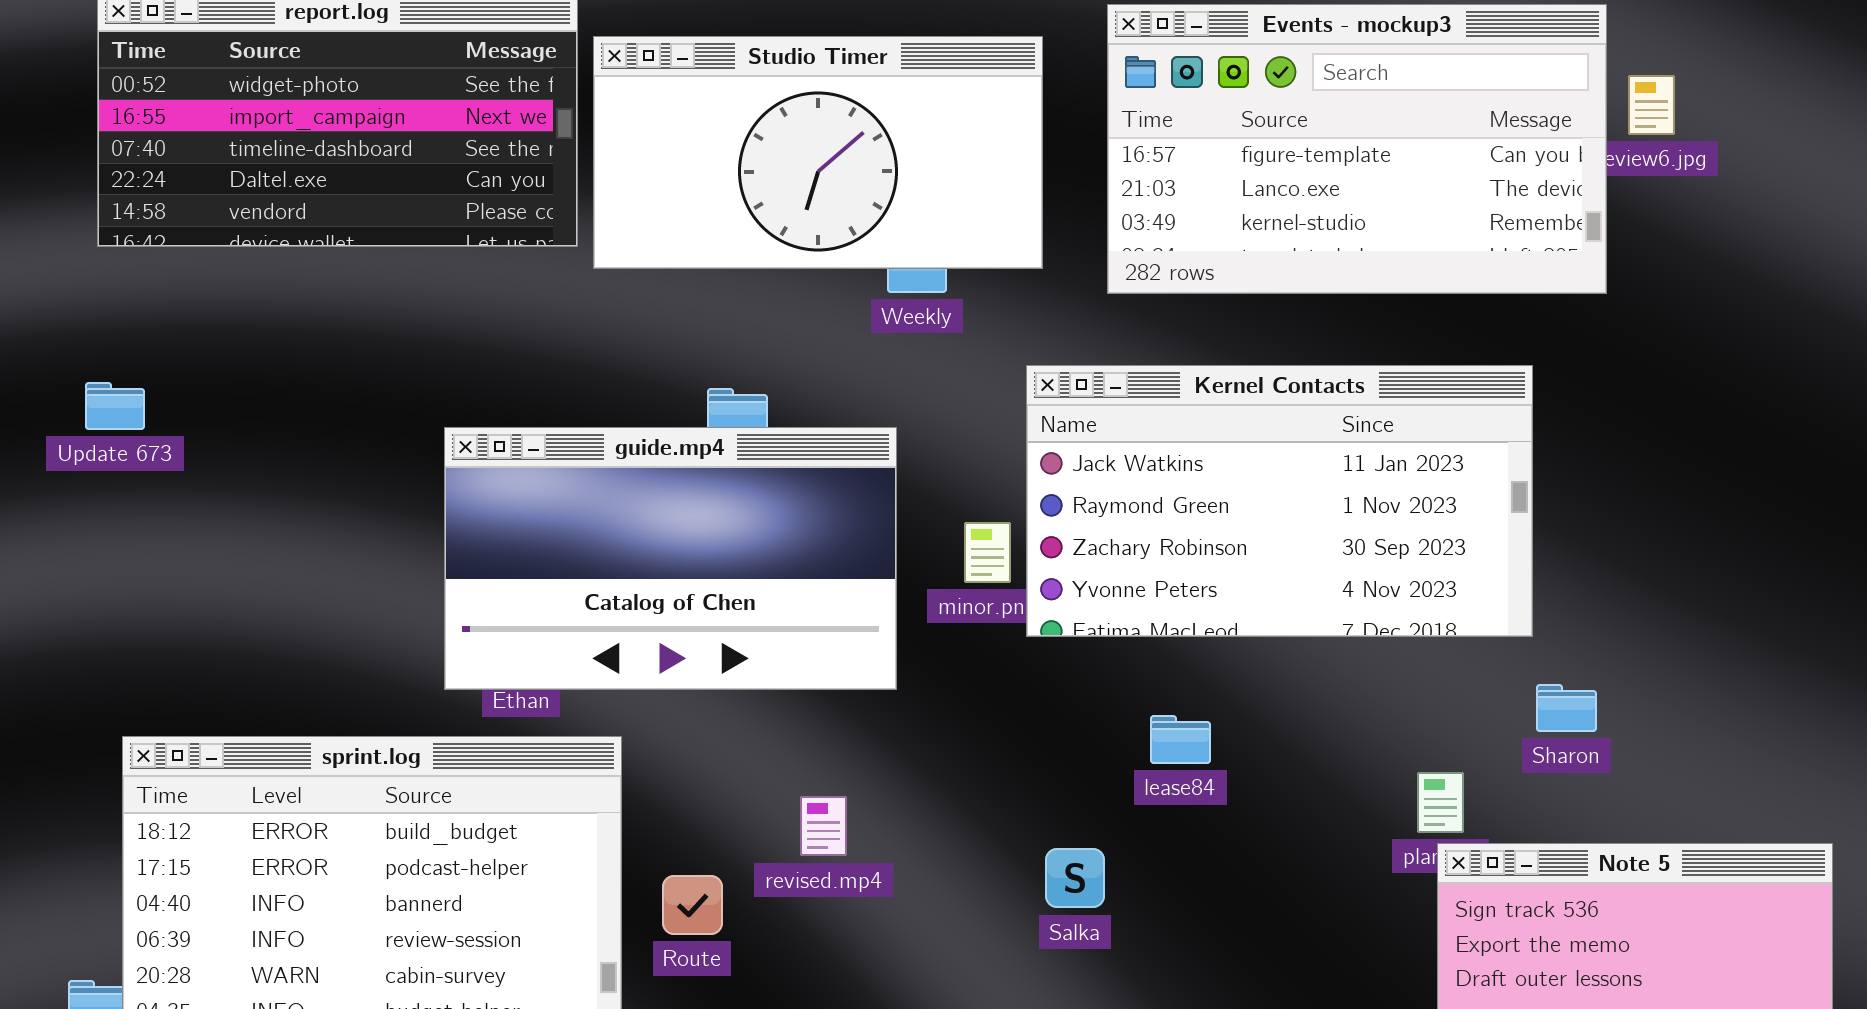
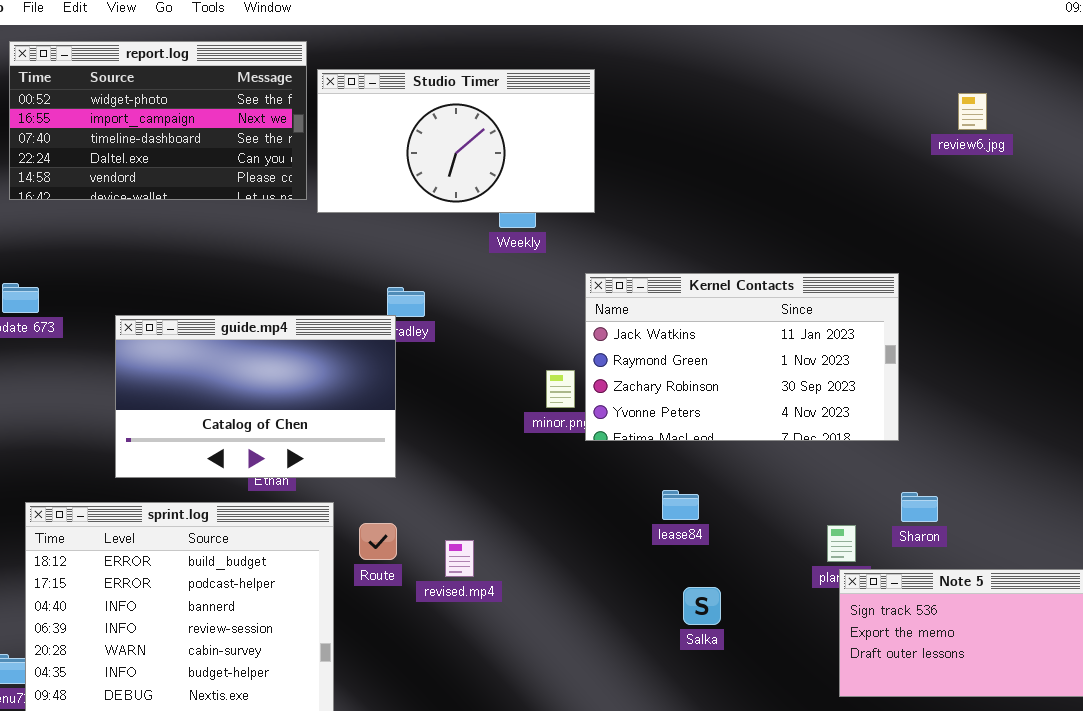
Events - mockup3: [1107,4,1607,294] -> none, closed
guide.mp4: [444,427,897,690] -> [115,315,396,478], moved
Sharon: [1536,684,1597,732] -> [901,492,938,522], moved
Salka: [1045,848,1105,908] -> [683,587,721,625], moved
Route: [662,875,723,935] -> [359,523,397,560], moved

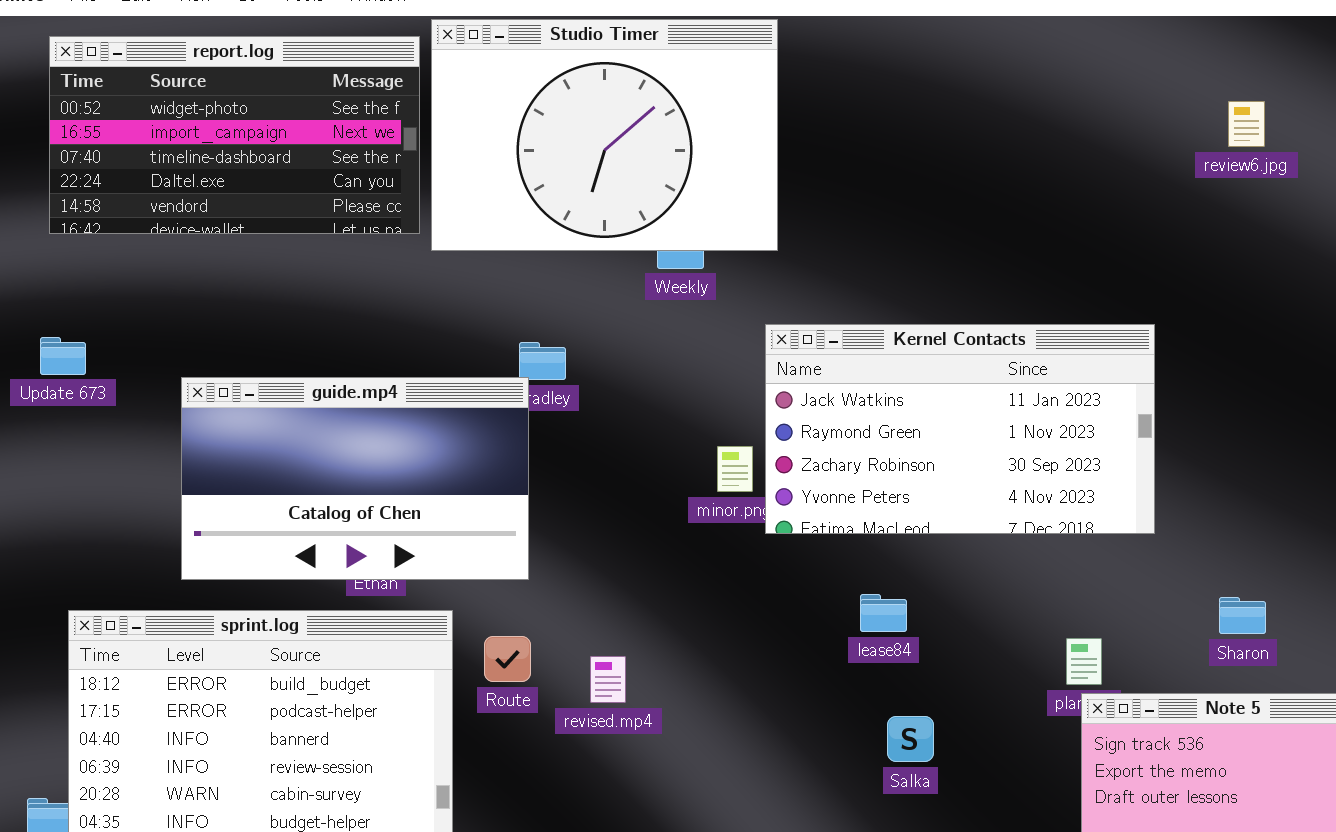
Studio Timer: [317,69,595,213] -> [431,19,778,251], resized
Sharon: [901,492,938,522] -> [1219,597,1266,634], moved

